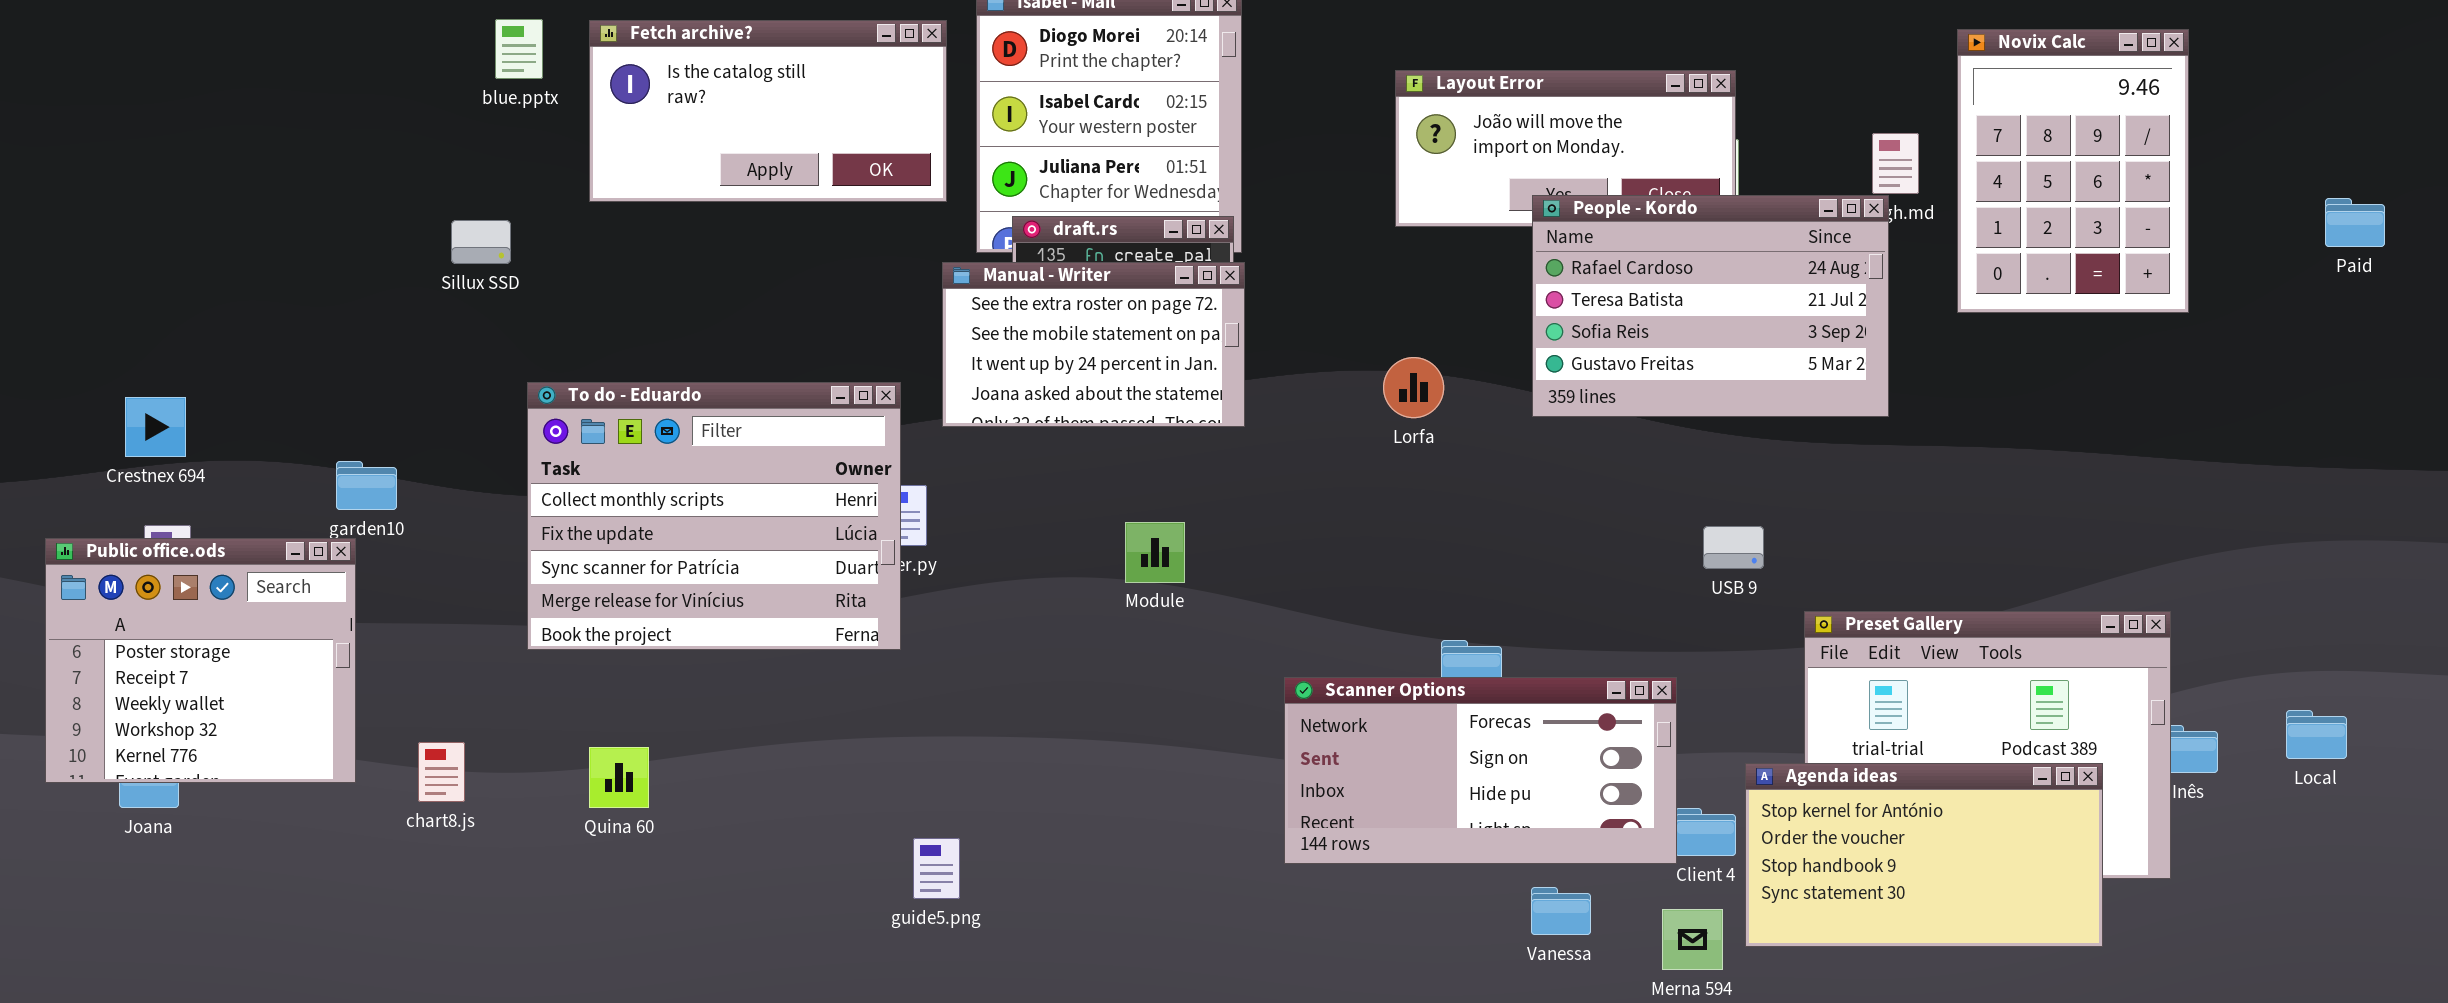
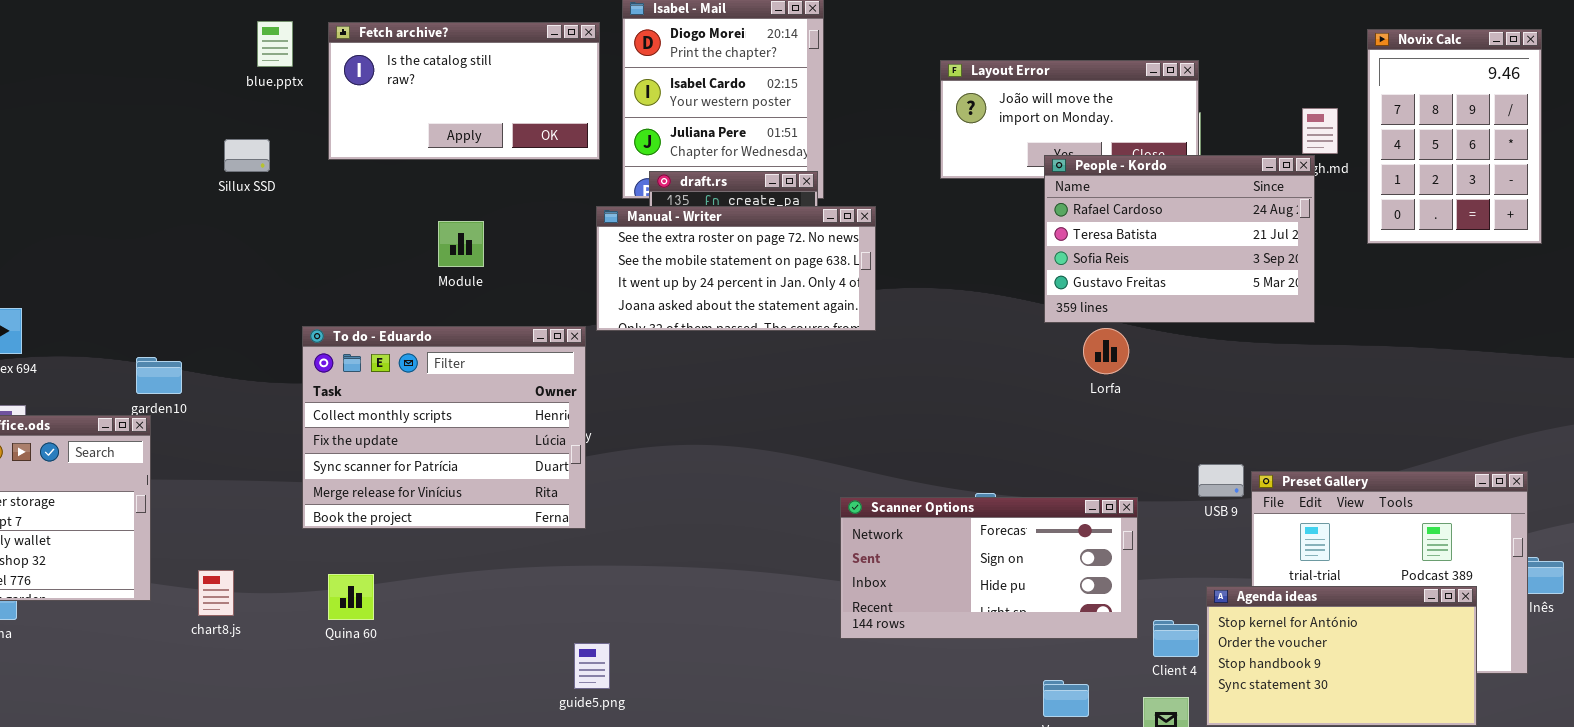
Sillux SSD: [451,220,511,264] -> [224,139,270,172], moved
Manual - Writer: [942,262,1245,427] -> [596,206,876,331], resized
Lorfa: [1383,357,1444,418] -> [1083,328,1129,374], moved
To do - Eduardo: [527,382,901,650] -> [302,326,586,529], moved
Module: [1125,522,1185,583] -> [438,221,484,267], moved
USB 9: [1703,526,1764,569] -> [1198,464,1244,497], moved
Scanner Options: [1284,677,1677,864] -> [840,497,1138,639], moved

